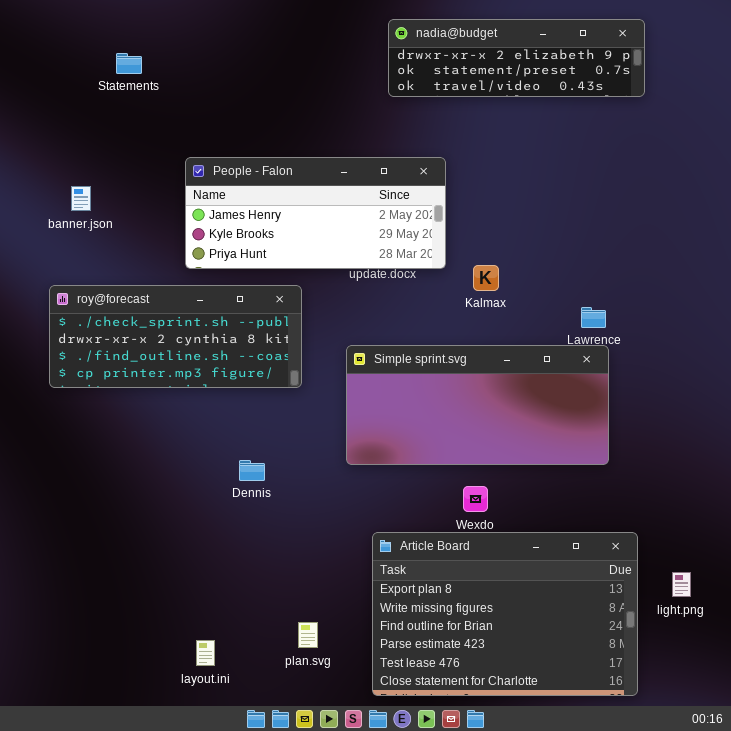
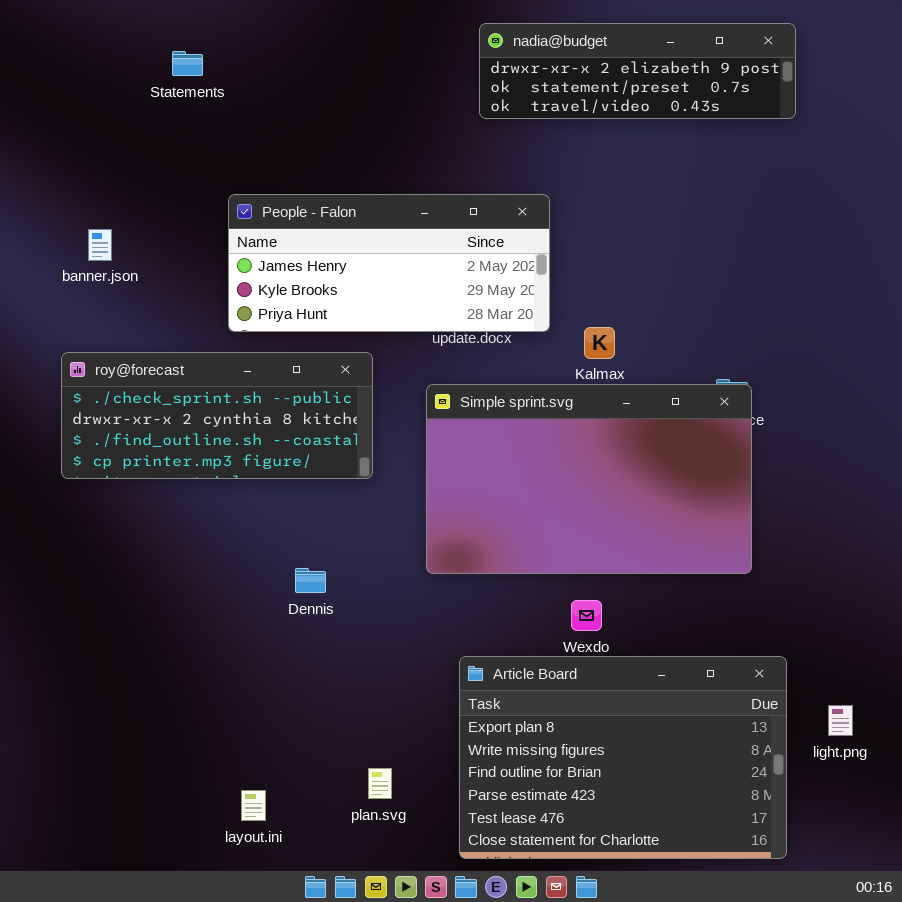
Statements: [116,53,142,74] -> [172,51,203,76], moved
Simple sprint.svg: [346,345,609,465] -> [426,384,752,574], resized

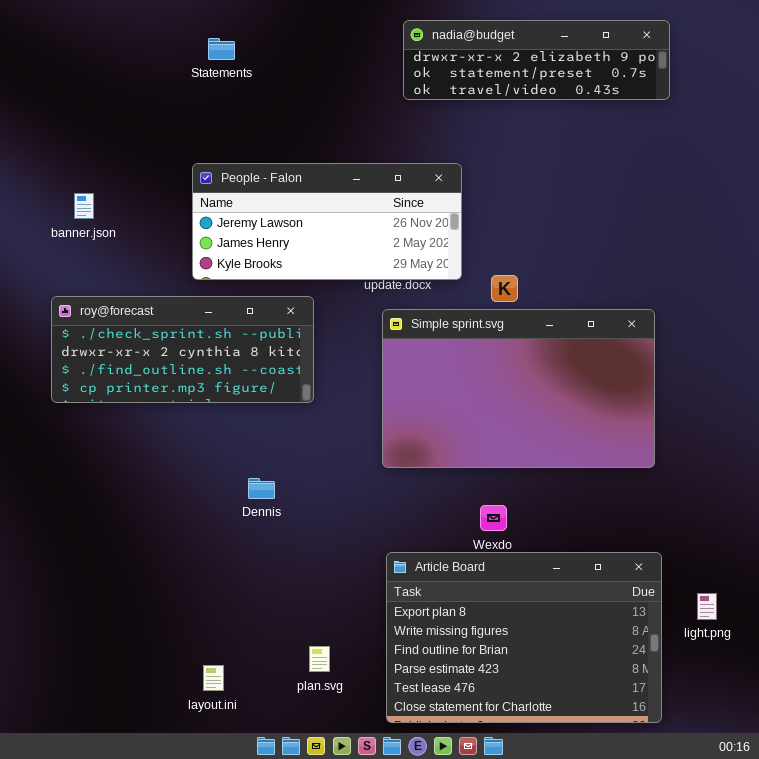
Statements: [172,51,203,76] -> [208,38,235,60], moved
People - Falon: [228,194,550,332] -> [192,163,462,280], scrolled up 1 row
Simple sprint.svg: [426,384,752,574] -> [382,309,655,468], moved

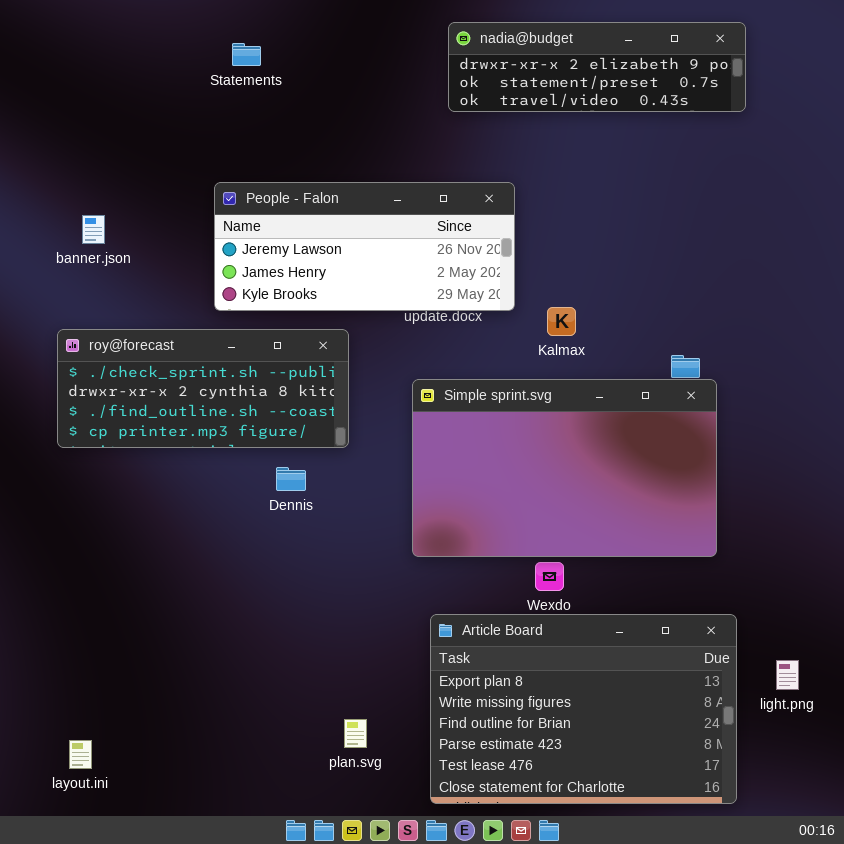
Simple sprint.svg: [382,309,655,468] -> [412,379,717,557], moved
Dennis: [248,478,275,499] -> [276,467,306,491], moved
layout.ini: [203,665,224,691] -> [69,740,92,769], moved

